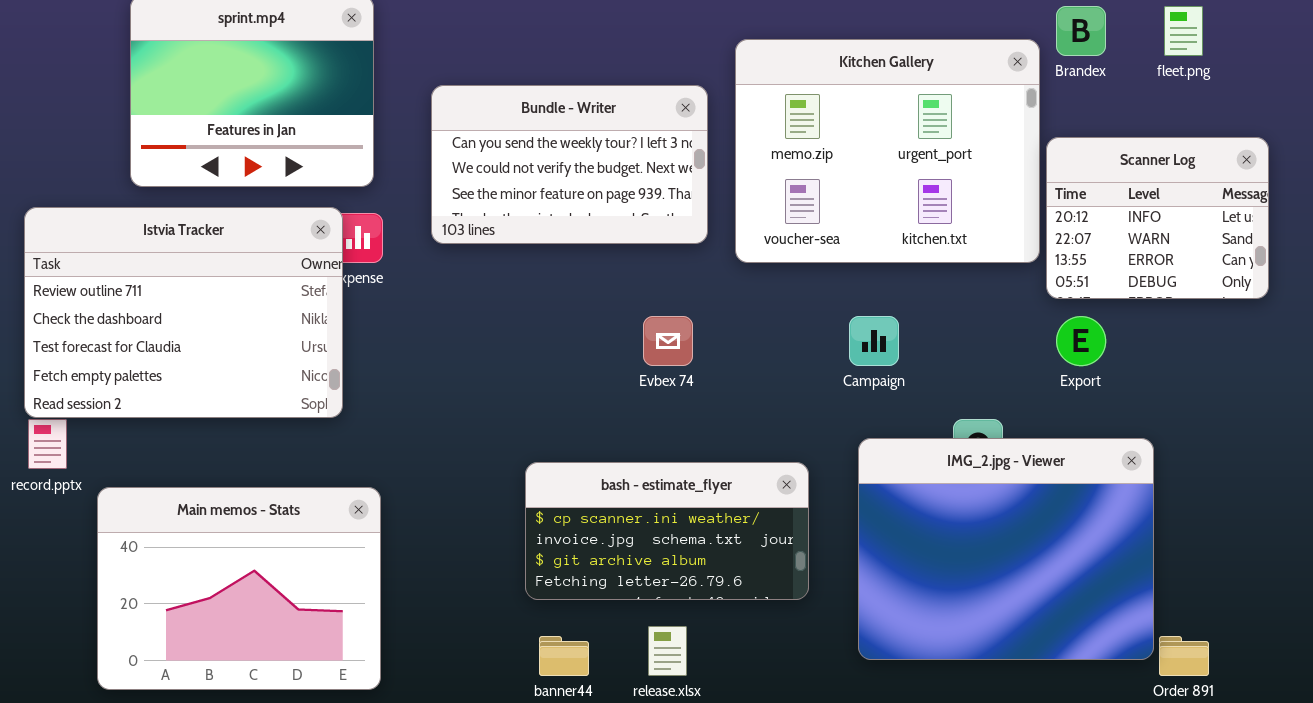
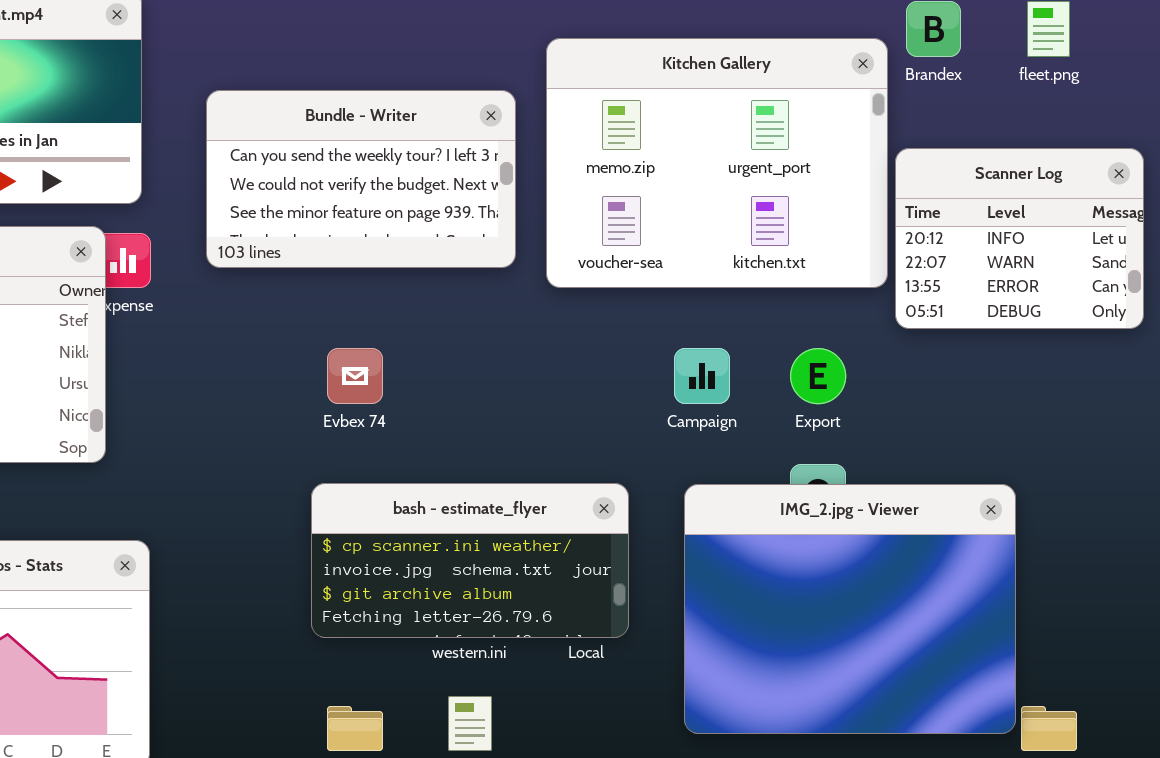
Evbex 74: [643,316,693,366] -> [327,348,383,404], moved
Export: [1056,316,1106,366] -> [790,348,846,404], moved
bash - estimate_flyer: [525,462,809,600] -> [311,483,629,638], moved

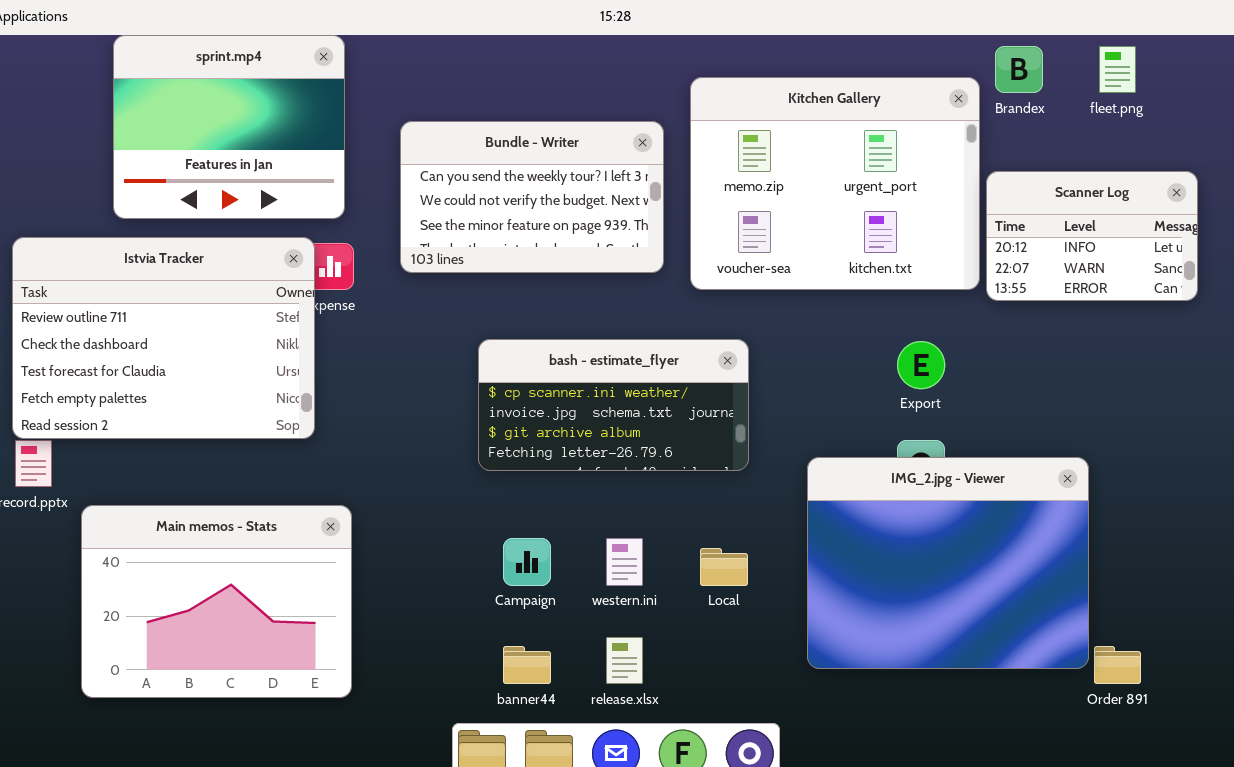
Scanner Log: [895,148,1144,329] -> [986,171,1198,301], resized
Campaign: [674,348,730,404] -> [503,538,551,586], moved
bash - estimate_flyer: [311,483,629,638] -> [478,339,749,471], moved

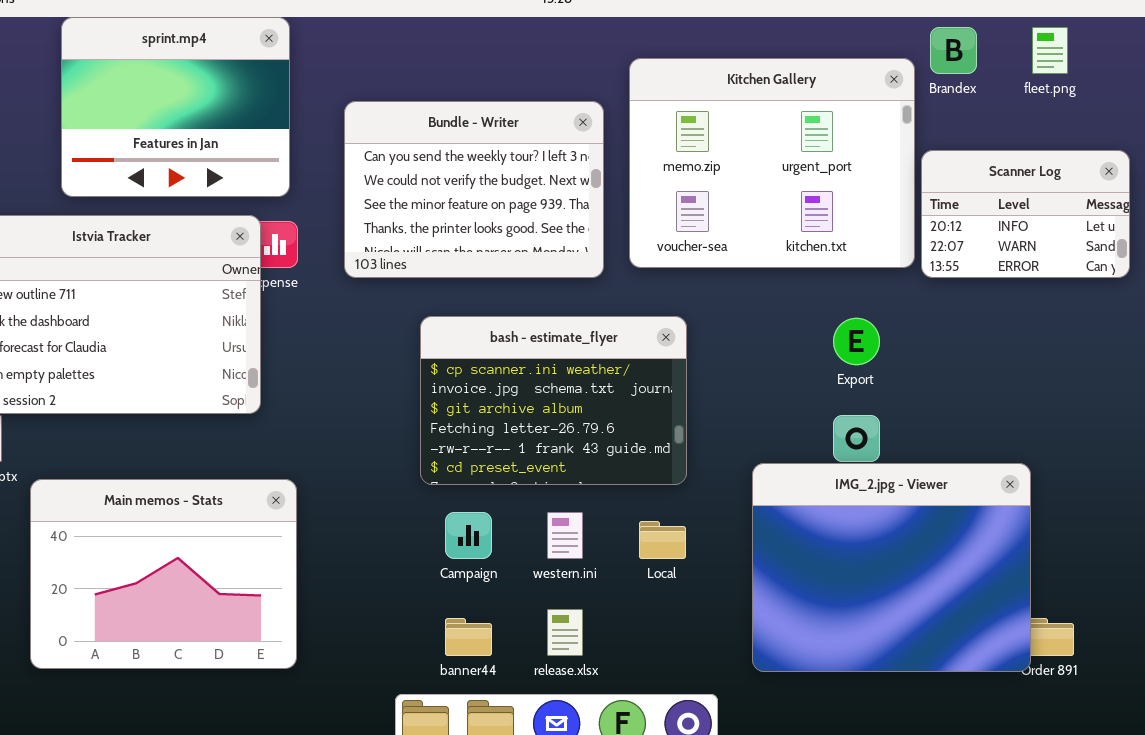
Bundle - Writer: [400,121,664,273] -> [344,101,604,278], resized
bash - estimate_flyer: [478,339,749,471] -> [420,316,687,485], resized
IMG_2.jpg - Viewer: [807,457,1089,669] -> [752,463,1031,672], moved

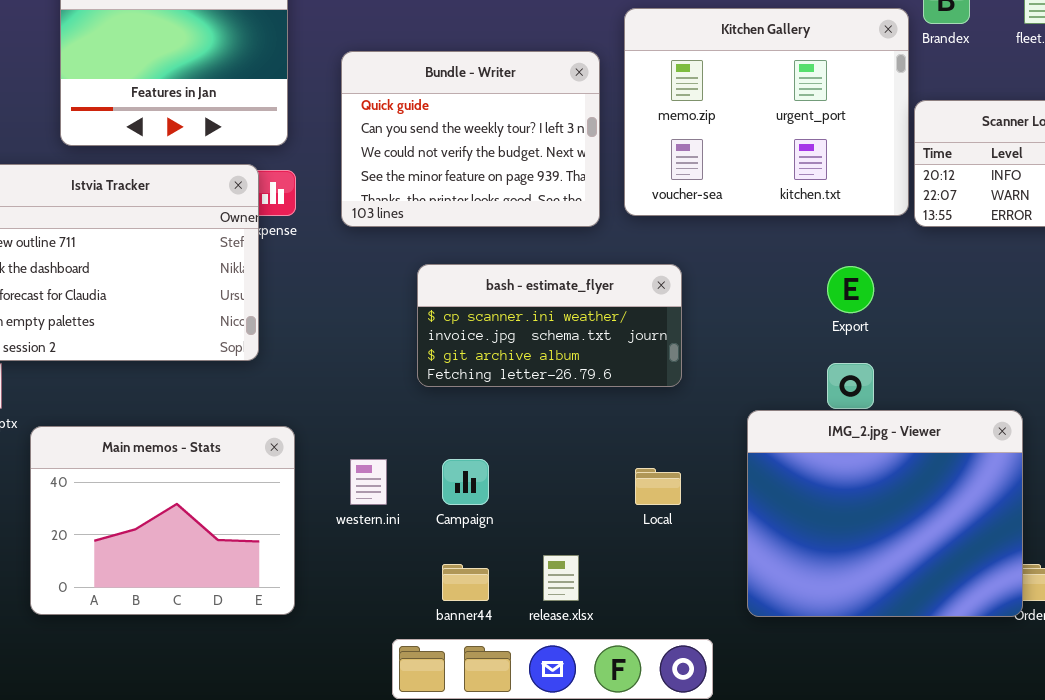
Bundle - Writer: [344,101,604,278] -> [341,51,600,227], scrolled up 1 row
bash - estimate_flyer: [420,316,687,485] -> [417,264,682,387], resized
western.ini: [547,512,583,559] -> [350,459,387,505], moved

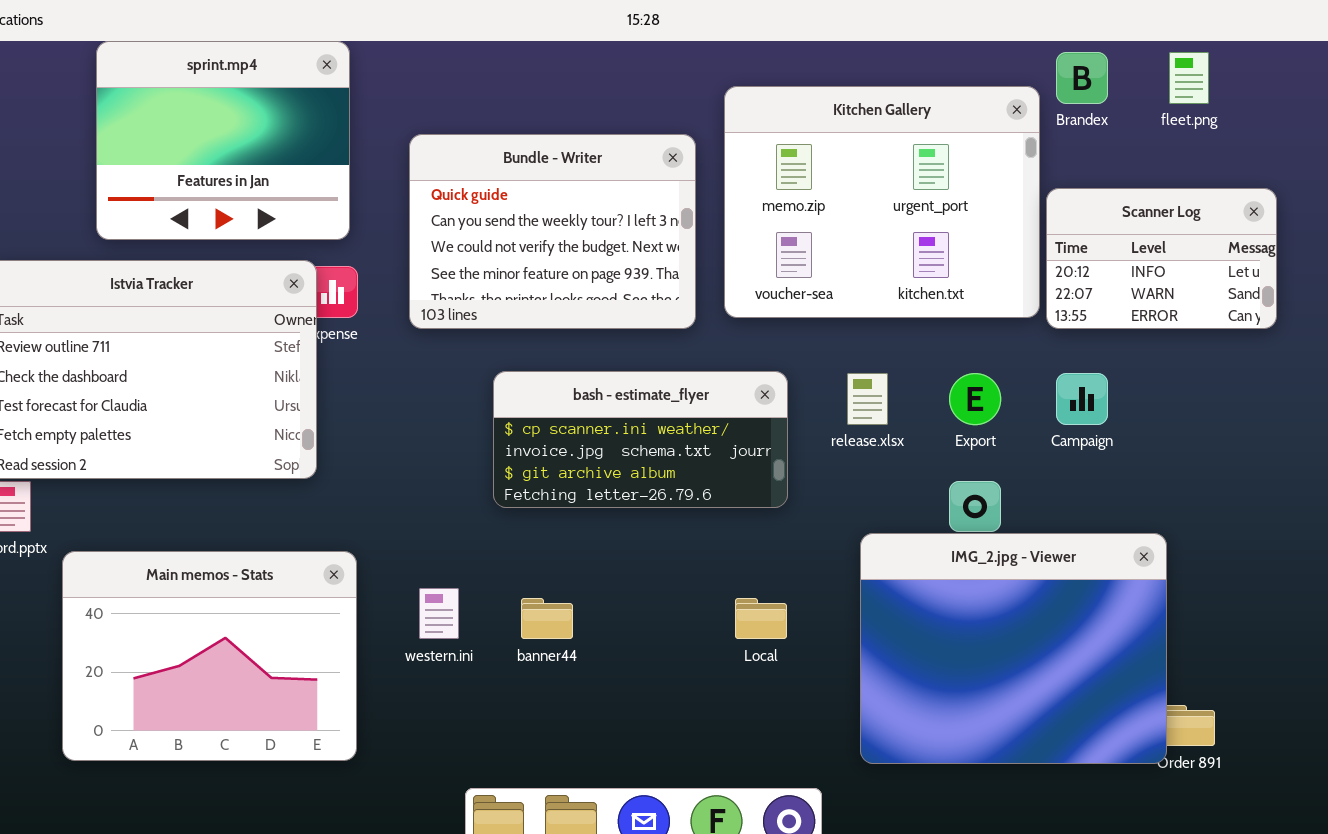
Campaign: [442,459,489,505] -> [1056,373,1108,425], moved
release.xlsx: [543,555,579,601] -> [847,373,888,425], moved
banner44: [442,564,489,601] -> [521,598,573,639], moved

